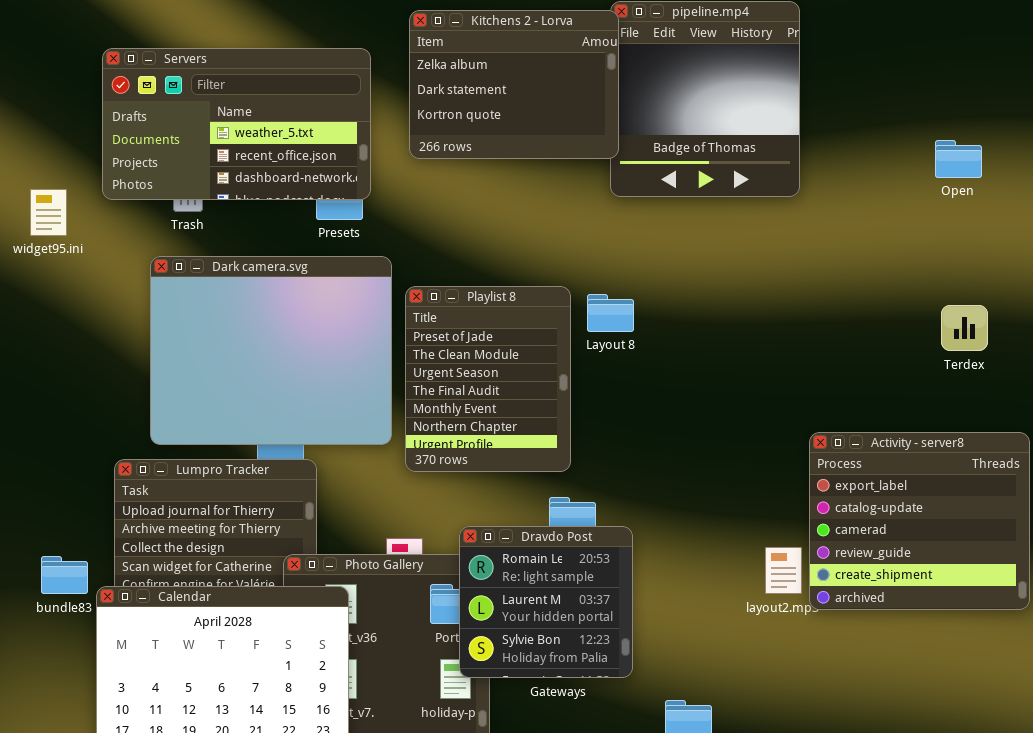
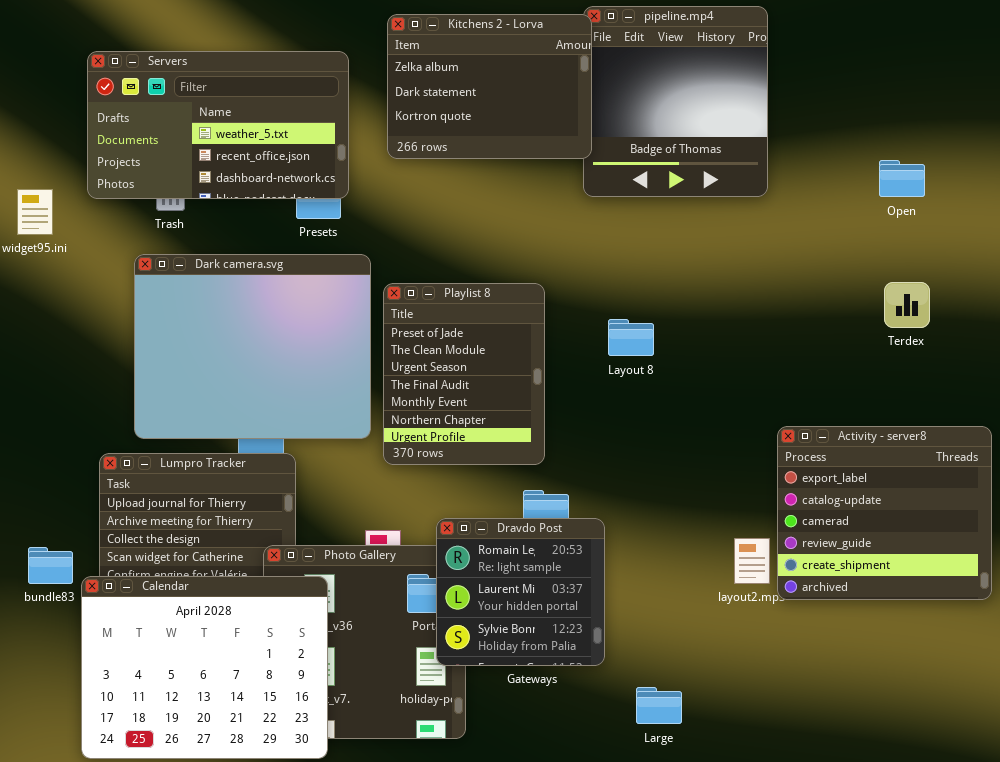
Open: [935,140,982,178] -> [879,160,925,197], moved
Layout 8: [587,294,634,332] -> [608,319,654,356], moved
Terdex: [941,305,988,351] -> [884,282,930,328], moved

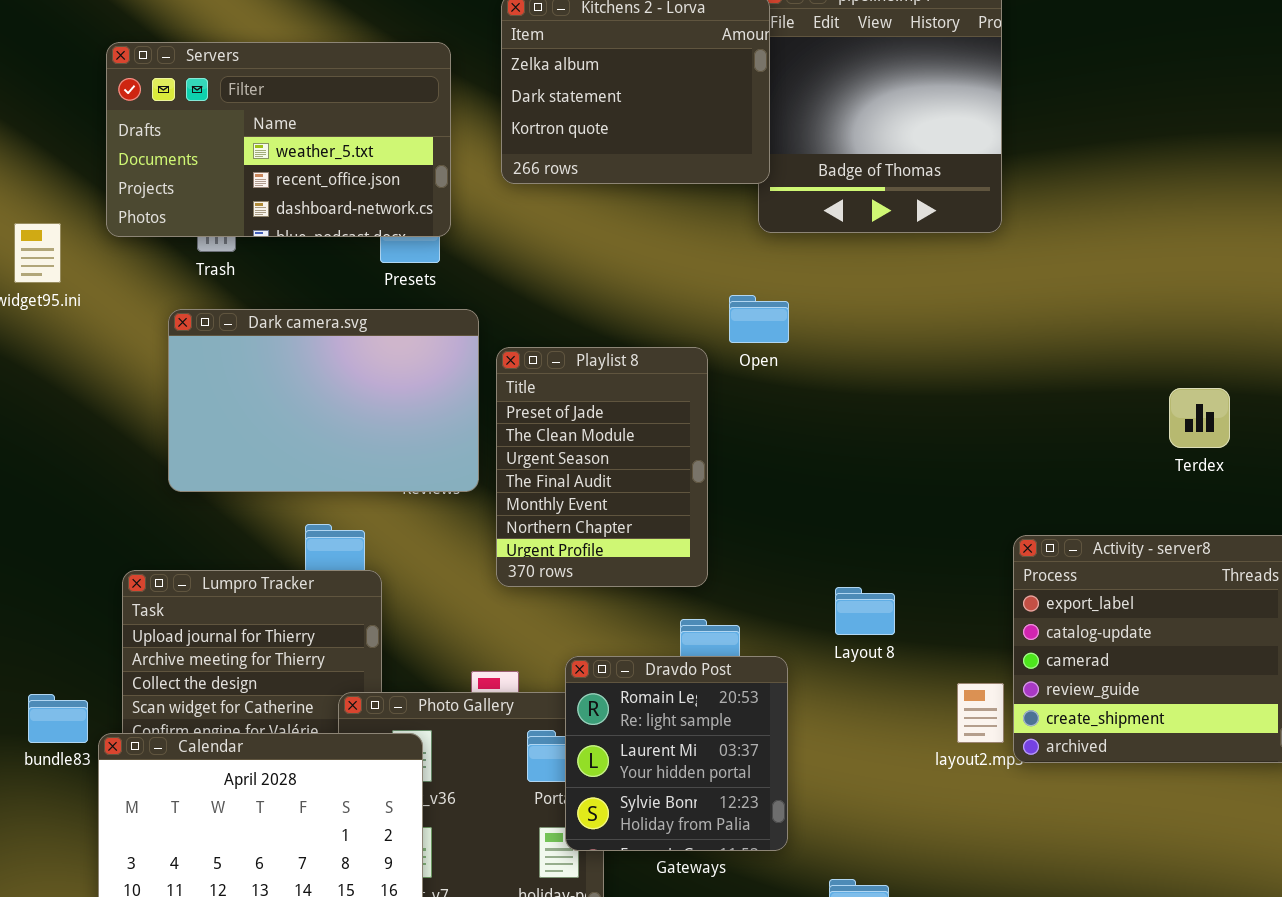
Open: [879,160,925,197] -> [729,295,789,343], moved
Dark camera.svg: [134,254,371,439] -> [168,309,479,492], resized
Terdex: [884,282,930,328] -> [1169,388,1230,448], moved
Layout 8: [608,319,654,356] -> [835,587,895,635], moved

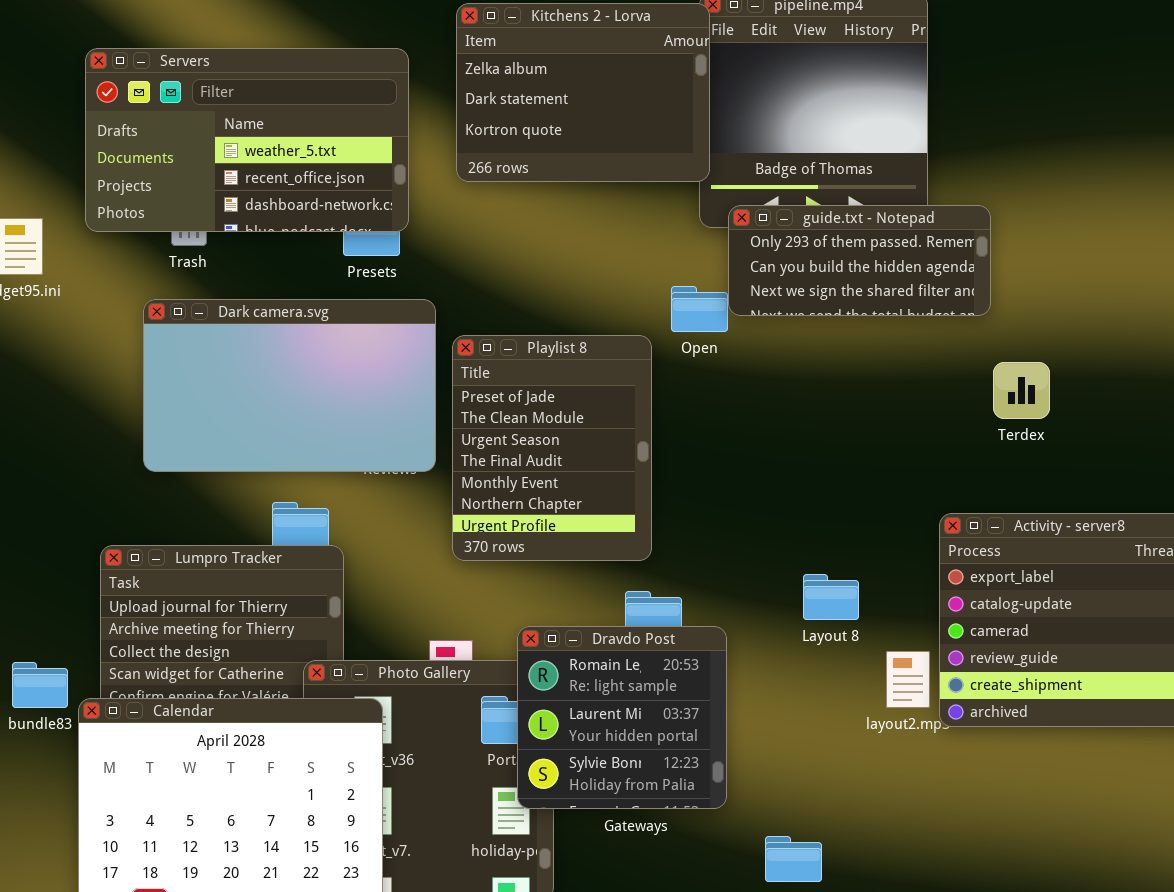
guide.txt - Notepad: none -> [728,205,991,316], opened
Terdex: [1169,388,1230,448] -> [993,362,1050,419], moved
Layout 8: [835,587,895,635] -> [803,574,859,620], moved

